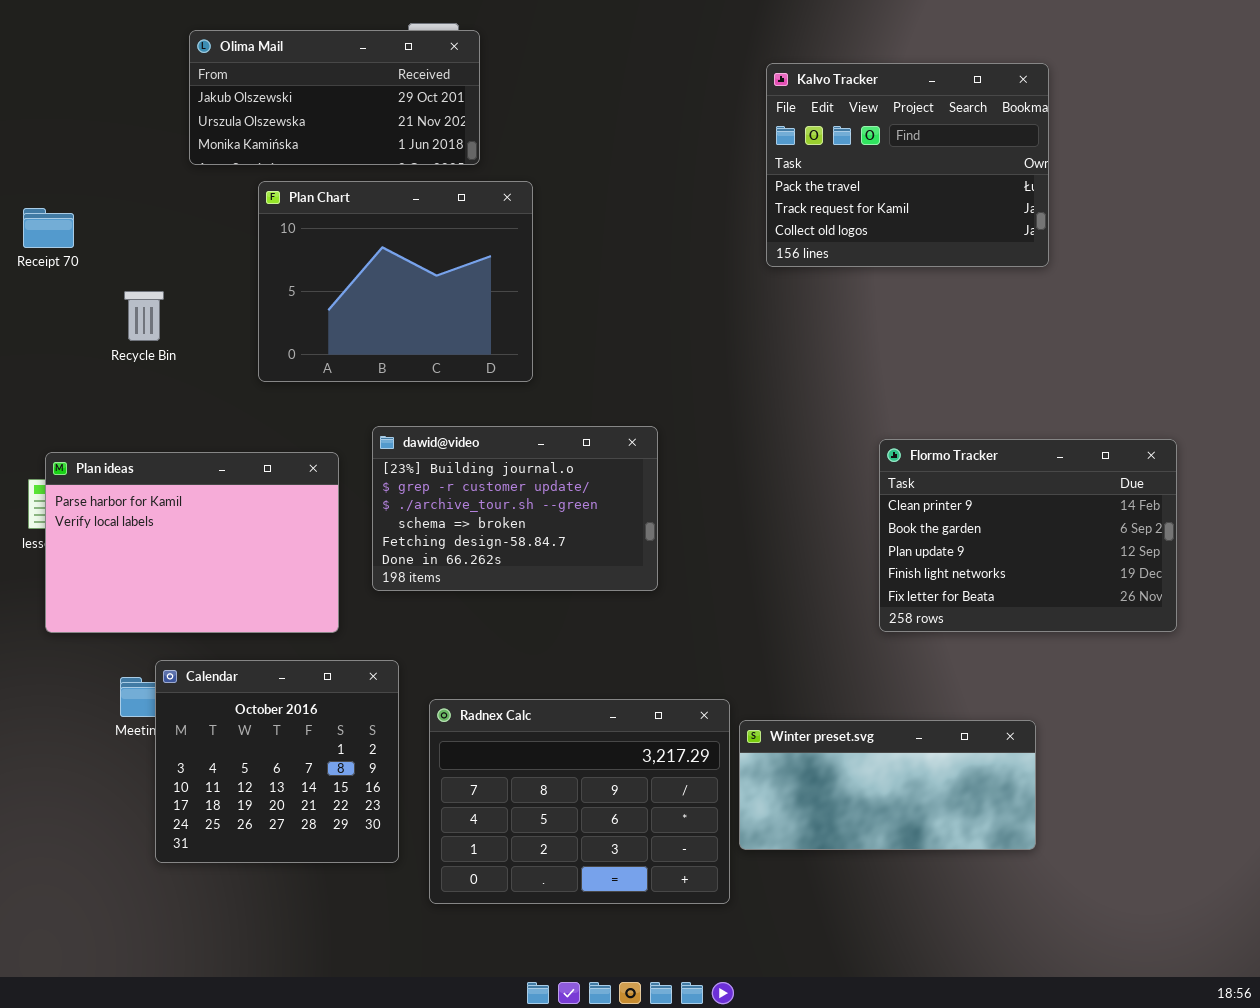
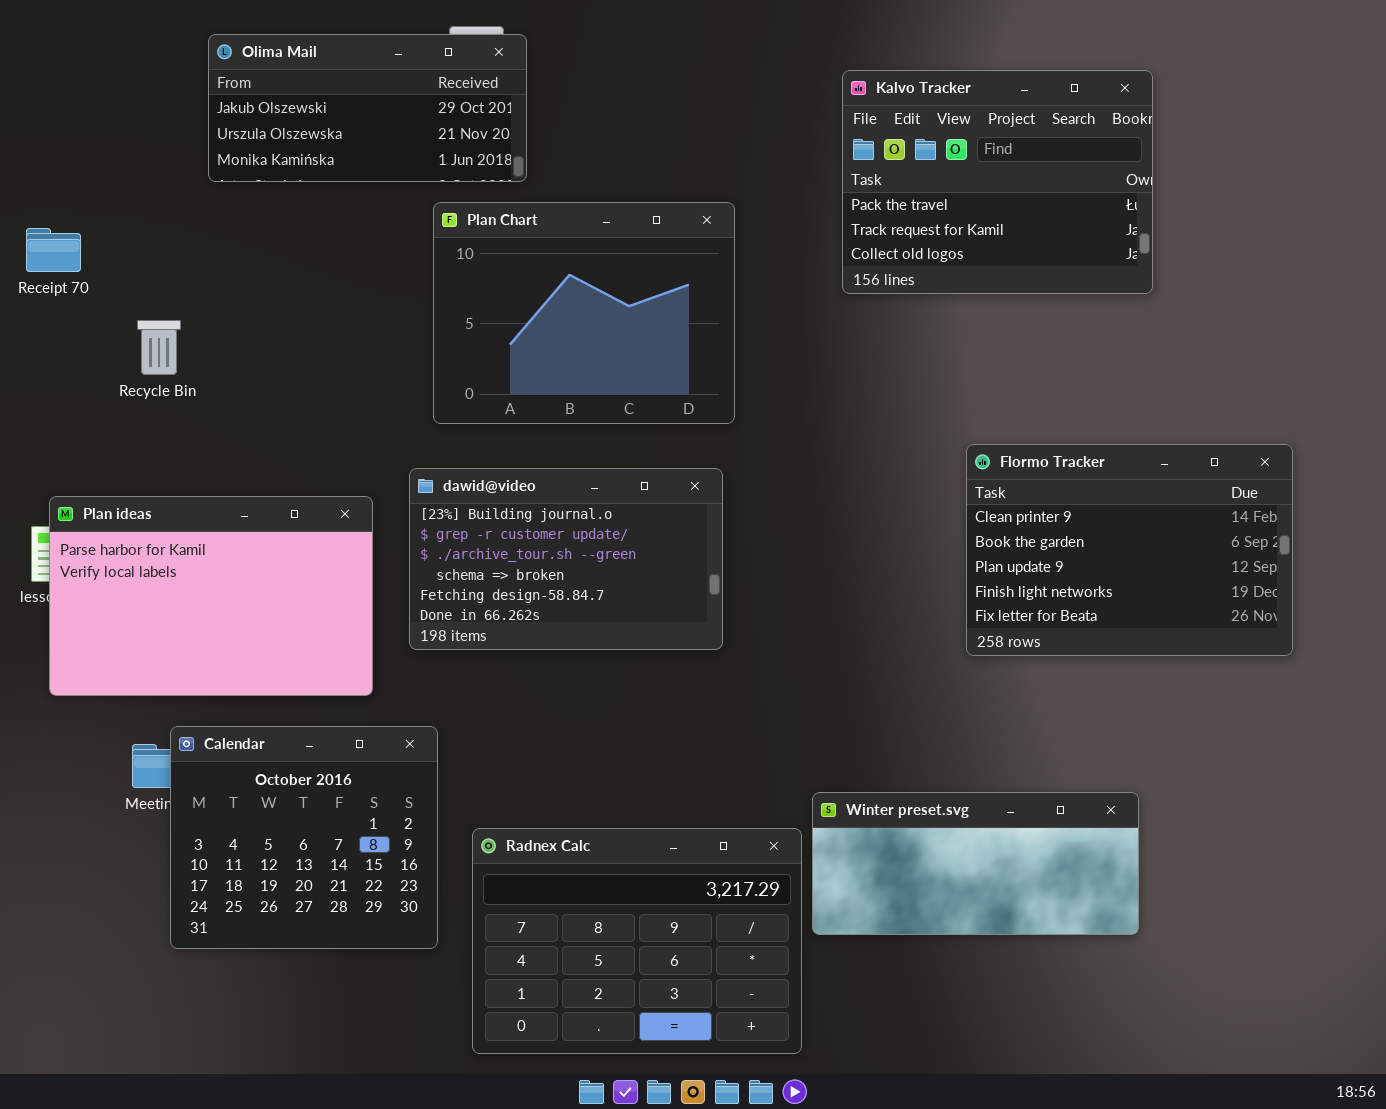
Plan Chart: [258,181,533,382] -> [433,202,735,424], moved
Flormo Tracker: [879,439,1177,632] -> [966,444,1293,656], moved
Radnex Calc: [429,699,730,904] -> [472,828,802,1054], moved

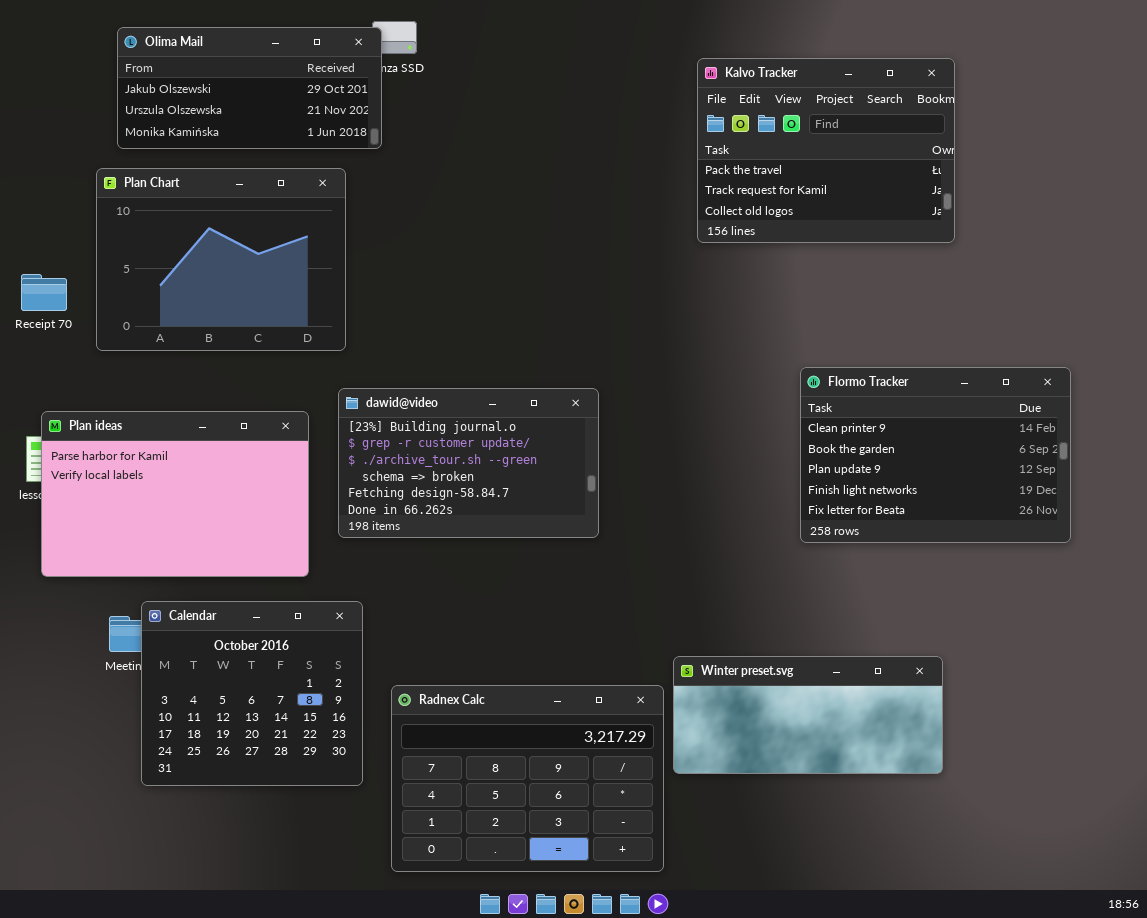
Olima Mail: [208,34,527,182] -> [117,27,382,149], moved
Plan Chart: [433,202,735,424] -> [96,168,346,351], moved
Receipt 70: [26,228,81,272] -> [21,274,67,311], moved

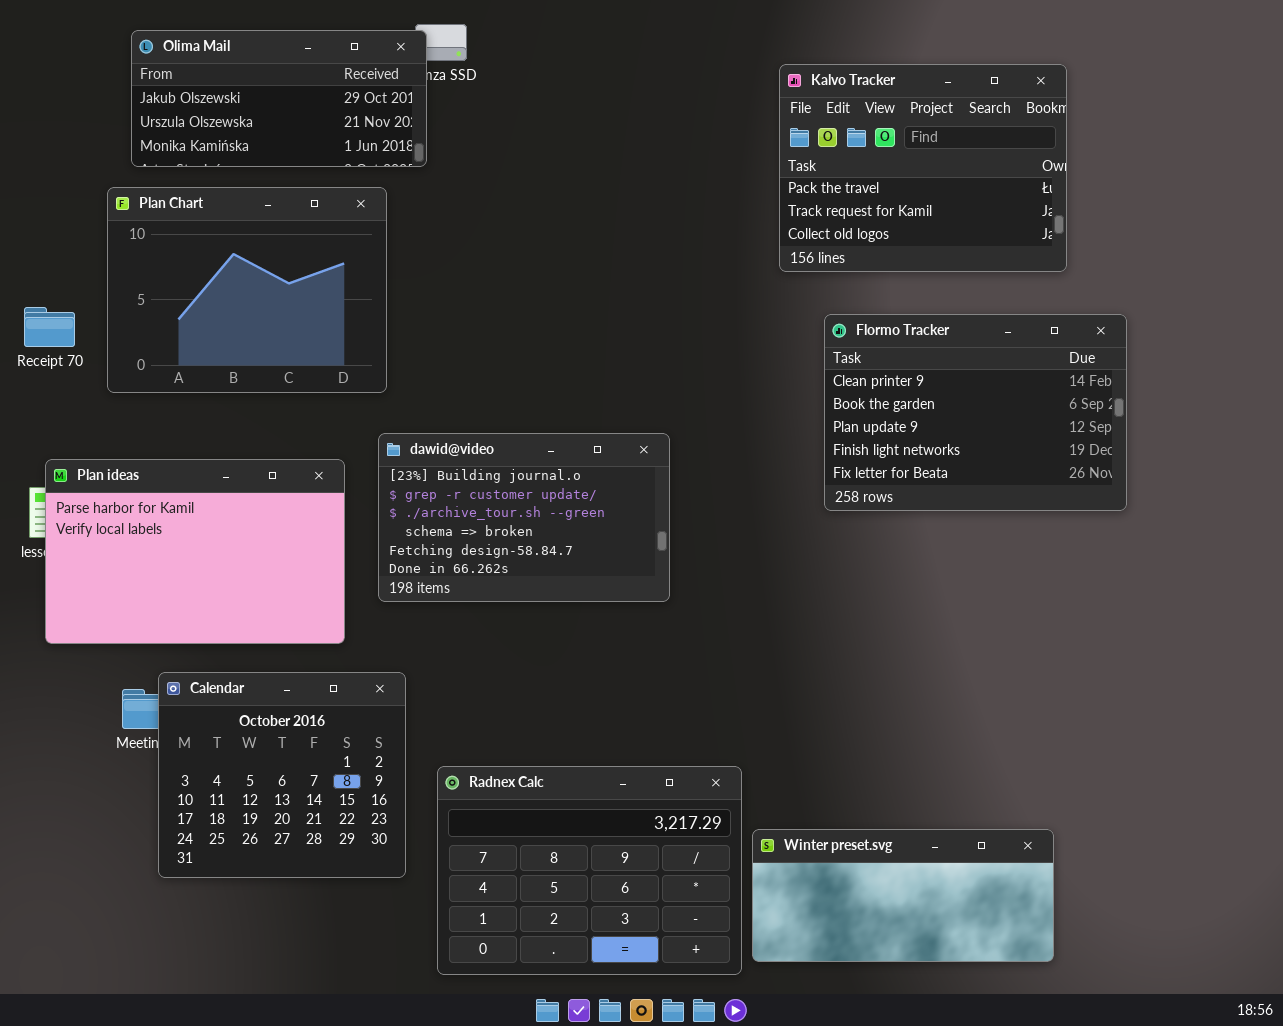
Flormo Tracker: [800,367,1071,543] -> [824,314,1127,511], moved
Winter preset.svg: [673,656,943,774] -> [752,829,1054,962], moved

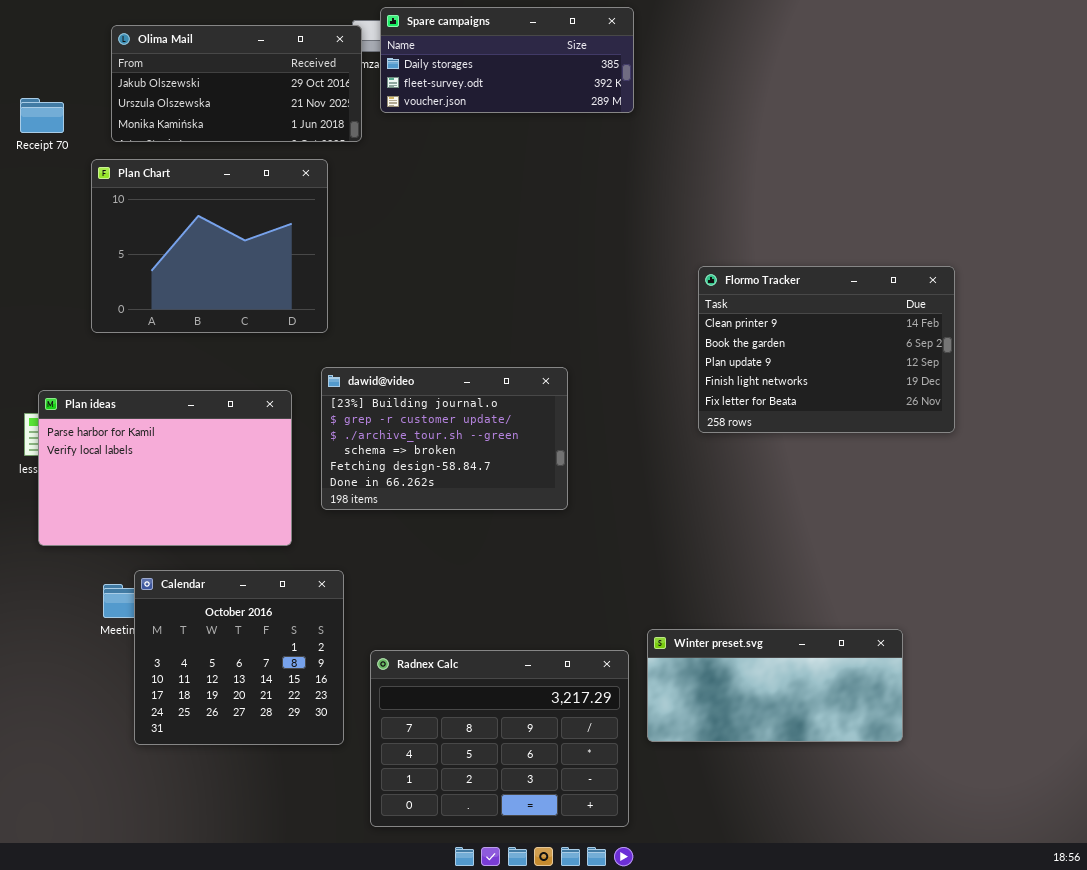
Spare campaigns: none -> [380,7,634,113], opened
Kalvo Tracker: [779,64,1067,272] -> none, closed
Receipt 70: [24,307,75,347] -> [20,98,64,133], moved
Winter preset.svg: [752,829,1054,962] -> [647,629,903,742], moved

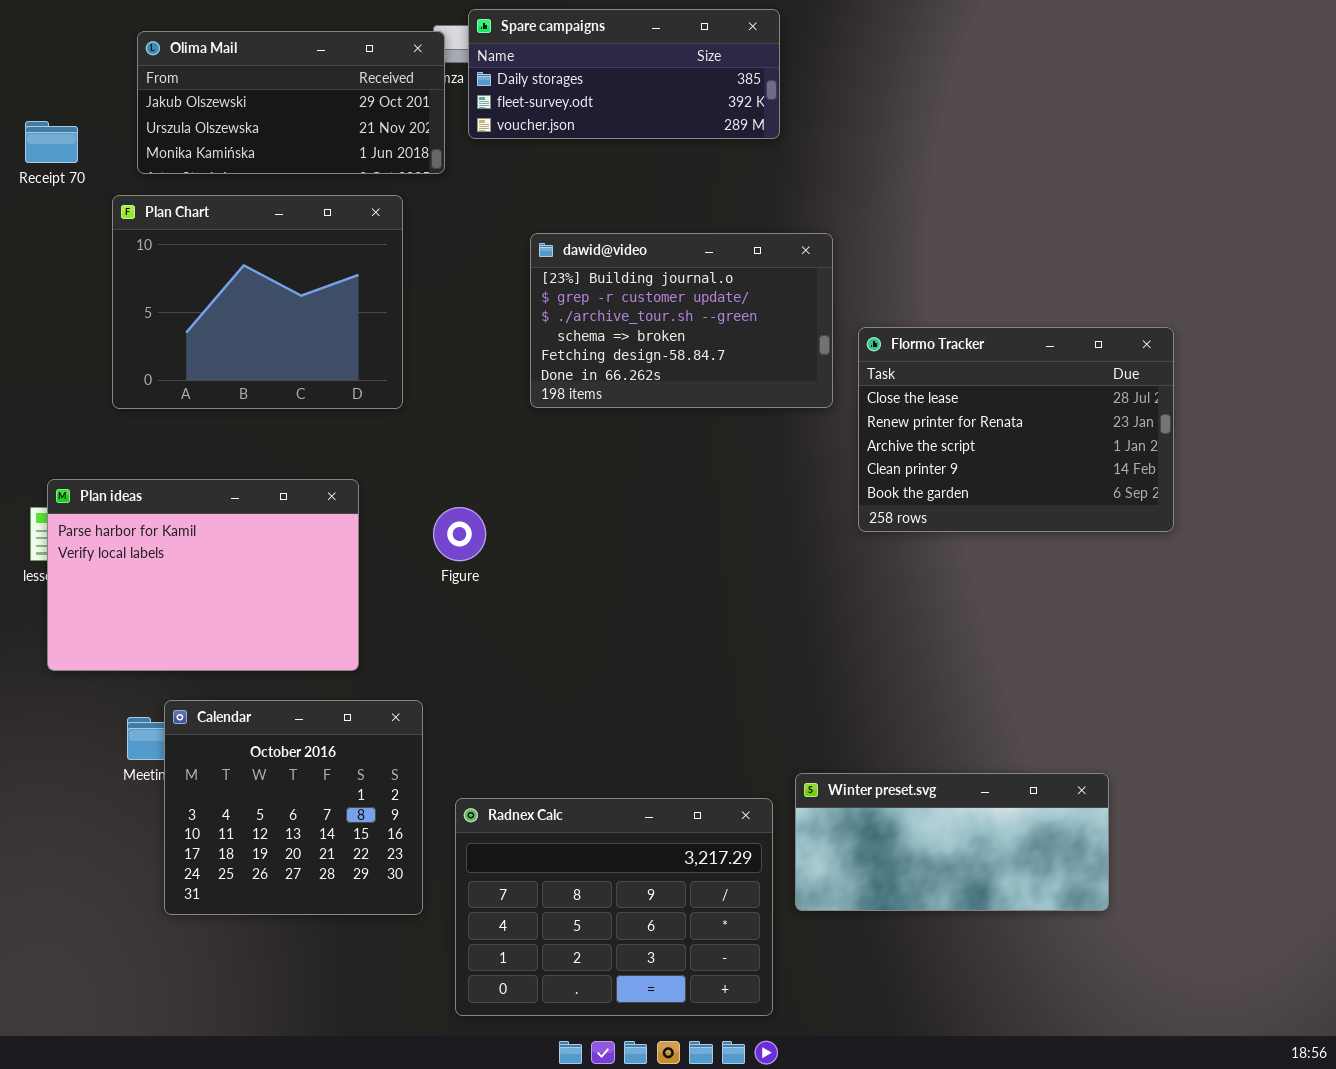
Flormo Tracker: [698,266,955,433] -> [858,327,1174,532], scrolled up 3 rows
dawid@video: [321,367,568,510] -> [530,233,833,408], moved

